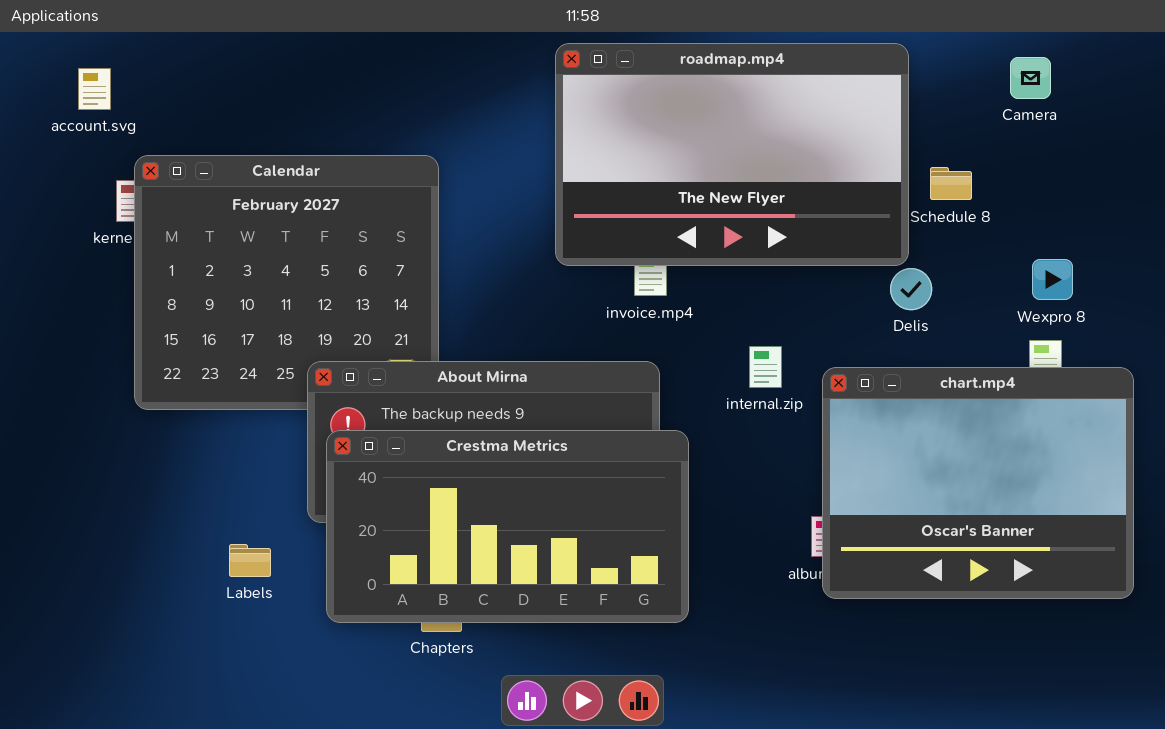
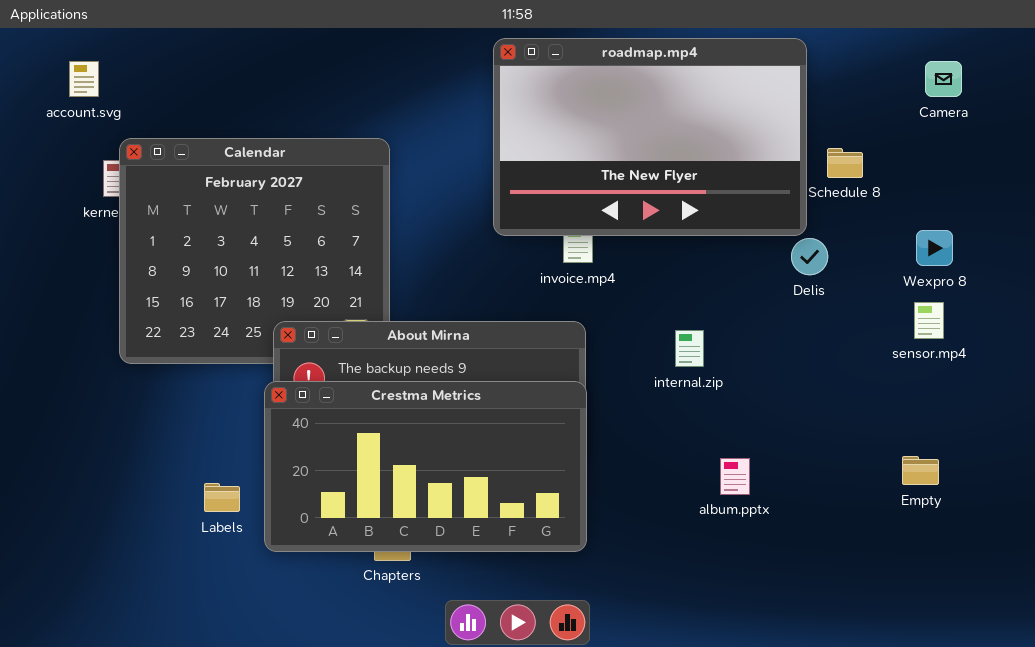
Camera: [1010,57,1051,99] -> [925,61,962,97], moved
internal.zip: [749,346,782,388] -> [675,330,704,367], moved
chart.mp4: [822,367,1134,599] -> none, closed
Crestma Metrics: [326,430,689,623] -> [264,381,587,552], moved

